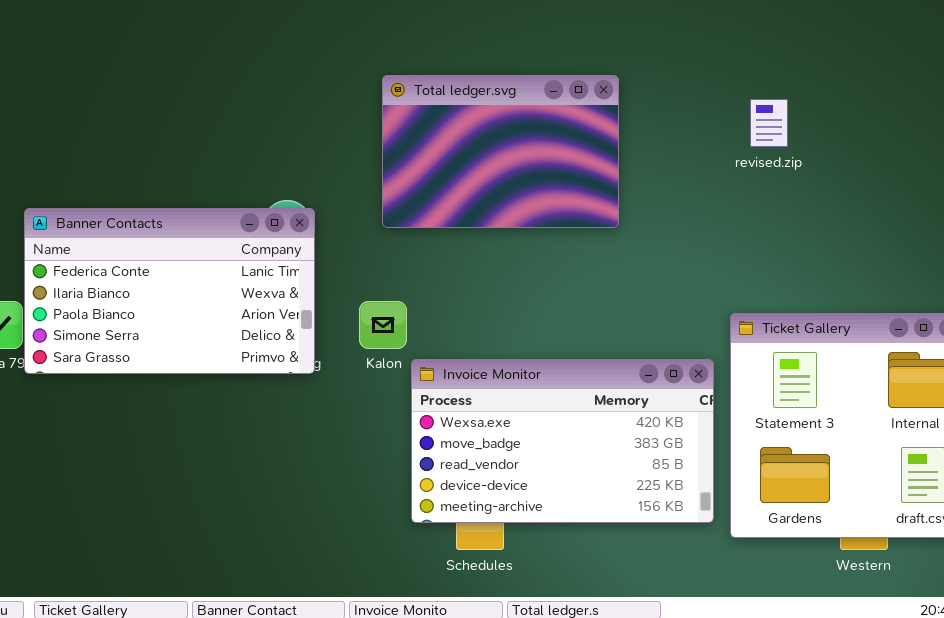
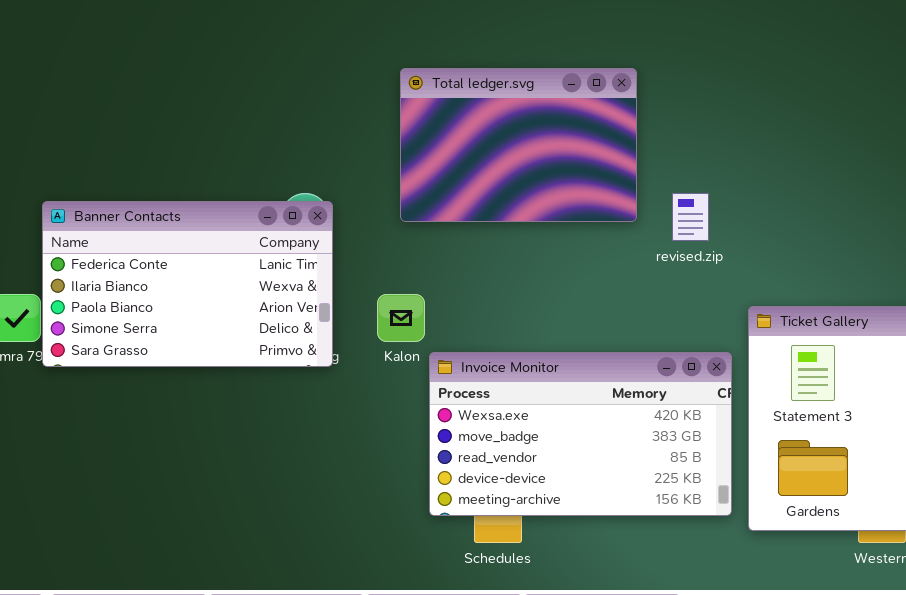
revised.zip: [750,99,788,147] -> [672,193,709,241], moved

